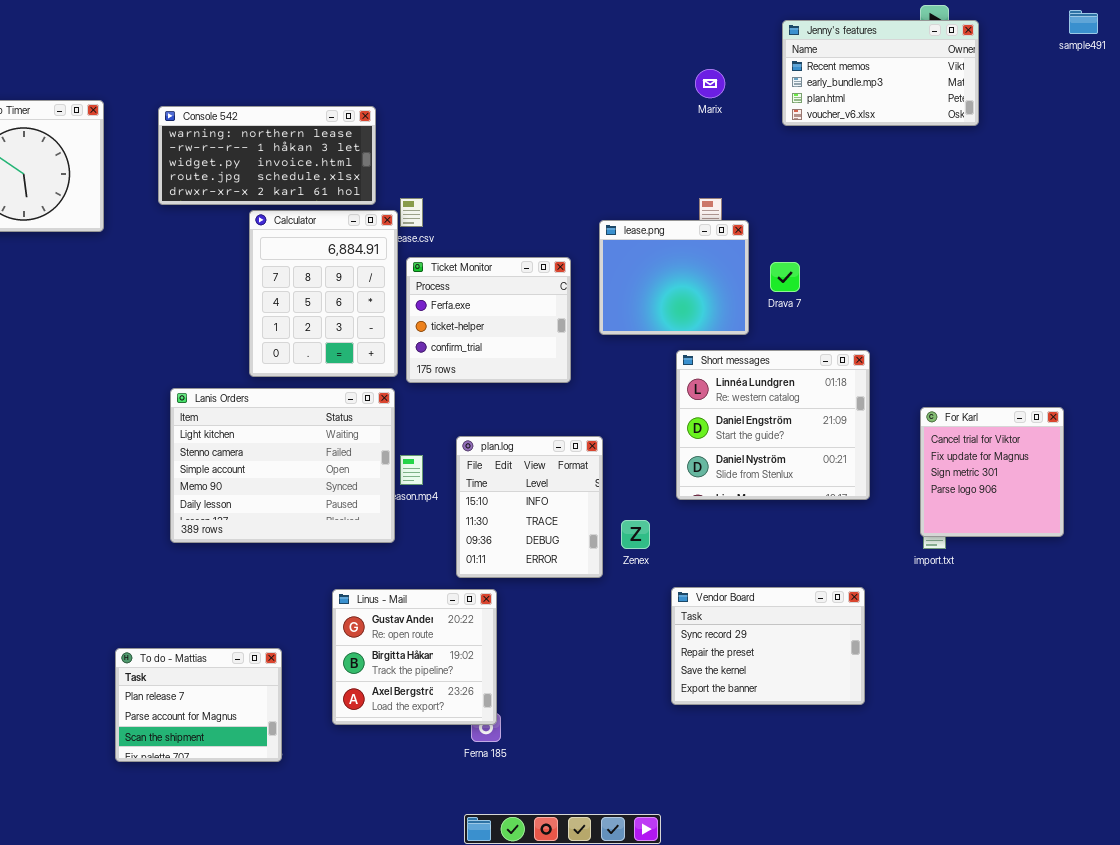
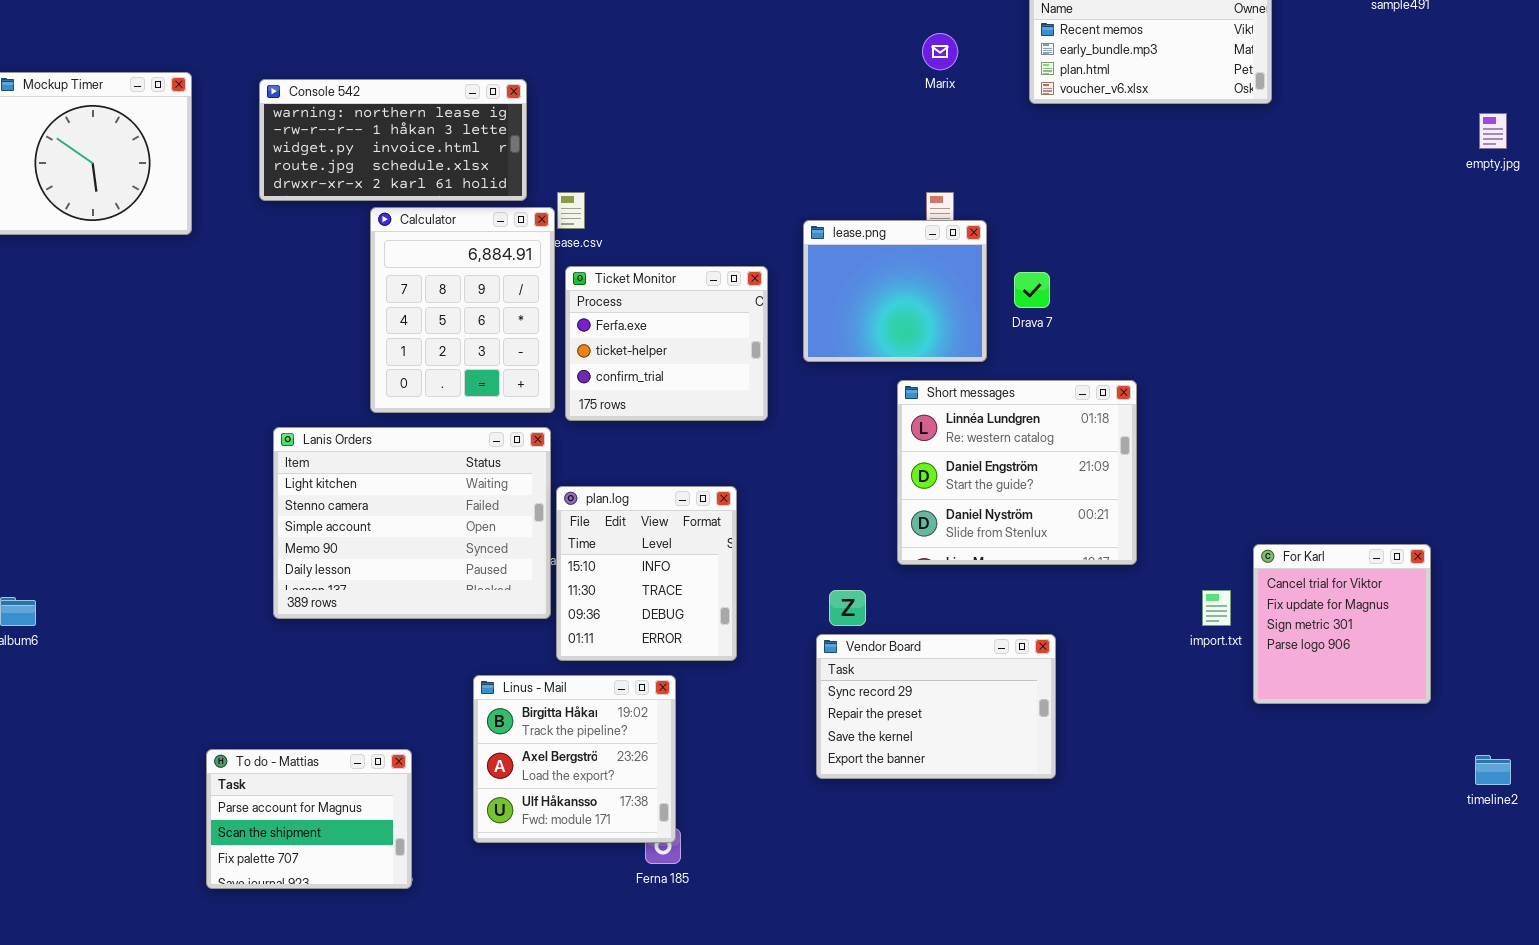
For Karl: [920,407,1064,537] -> [1253,544,1431,704], moved
plan.log: [456,436,603,578] -> [556,486,737,661], moved
Vendor Board: [671,587,865,705] -> [816,634,1056,779], moved
Linus - Mail: [332,589,497,725] -> [473,675,676,843], scrolled down 1 row
To do - Mattias: [115,648,282,762] -> [206,749,412,889], scrolled down 1 row

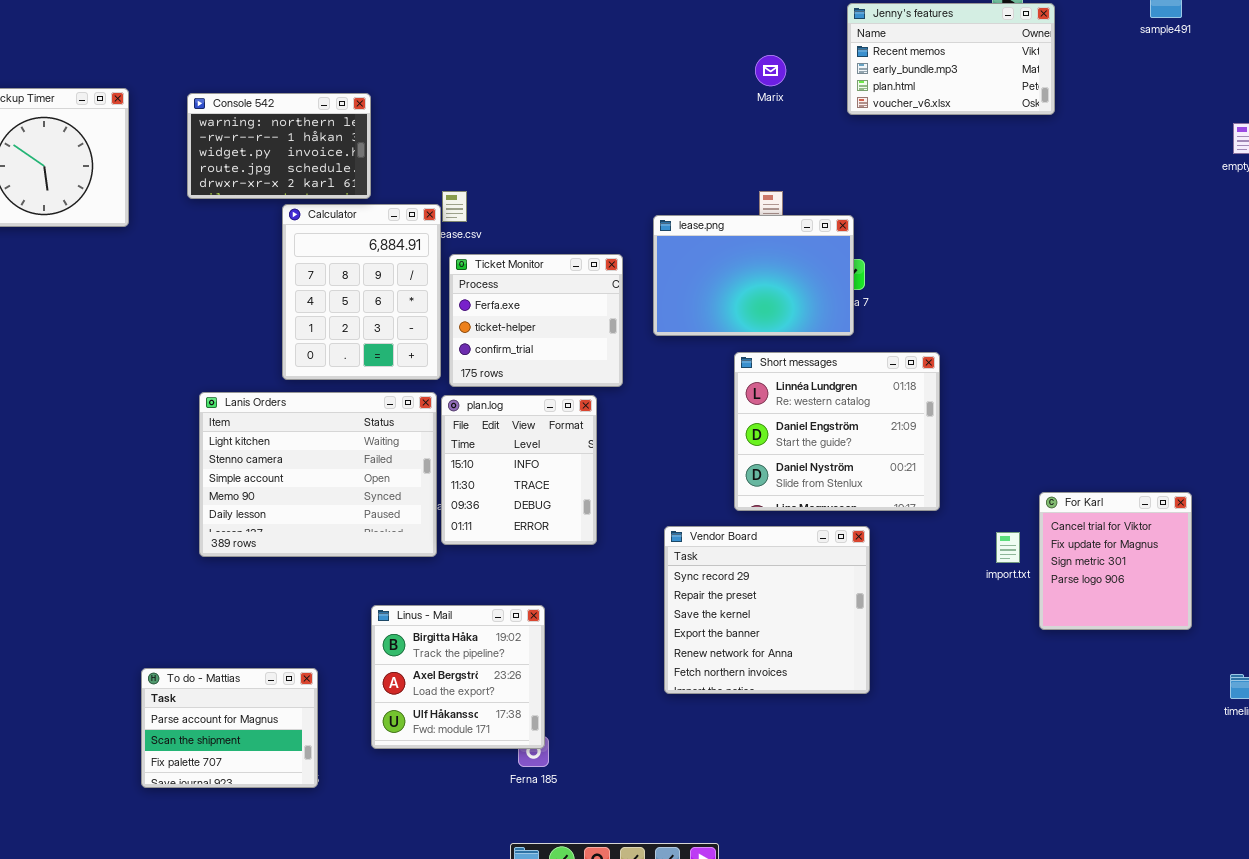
Console 542: [259,79,527,201] -> [187,93,371,199], resized
lease.png: [803,220,987,362] -> [653,215,854,336], resized
plan.log: [556,486,737,661] -> [441,395,597,545], moved
Vendor Board: [816,634,1056,779] -> [664,526,870,694], resized

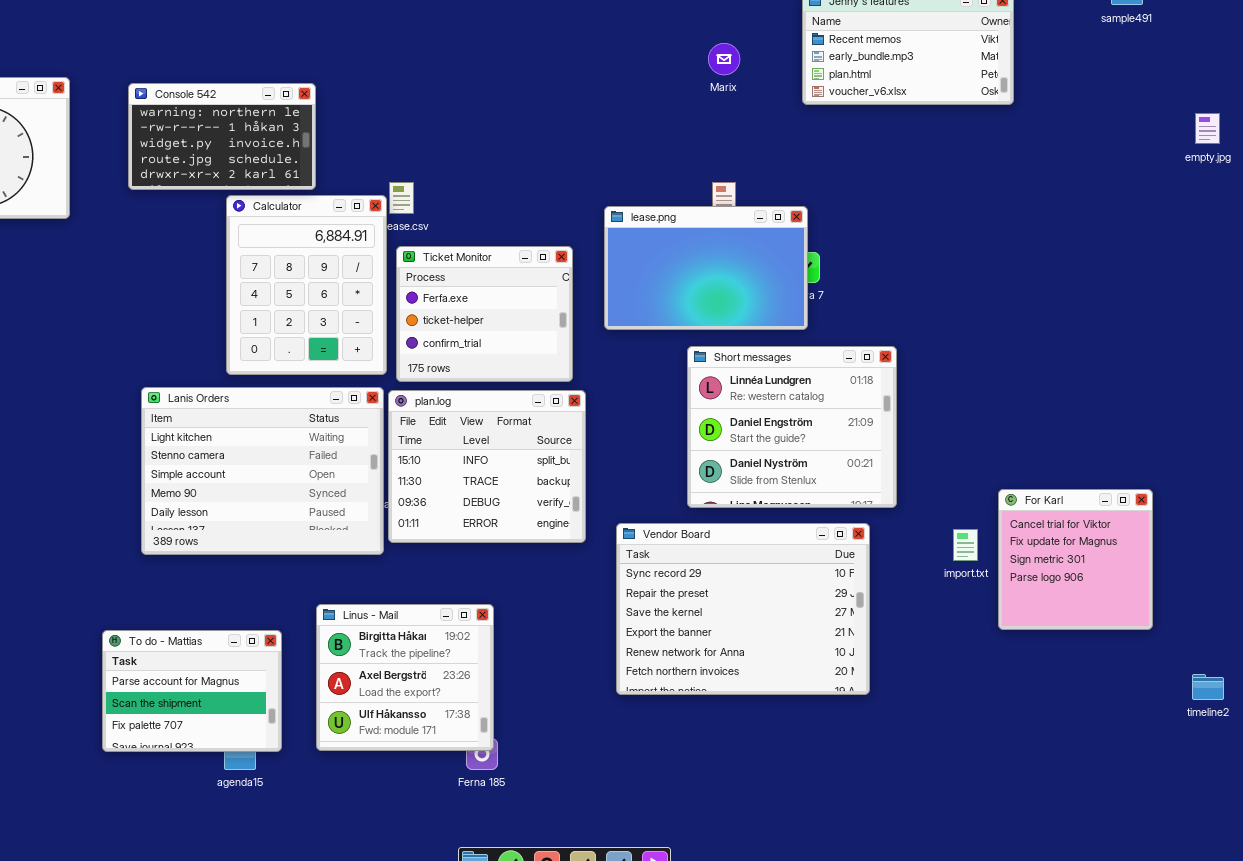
plan.log: [441,395,597,545] -> [388,390,586,543], resized
Vendor Board: [664,526,870,694] -> [616,523,870,695], resized
To do - Mattias: [141,668,318,788] -> [102,630,282,752], moved

